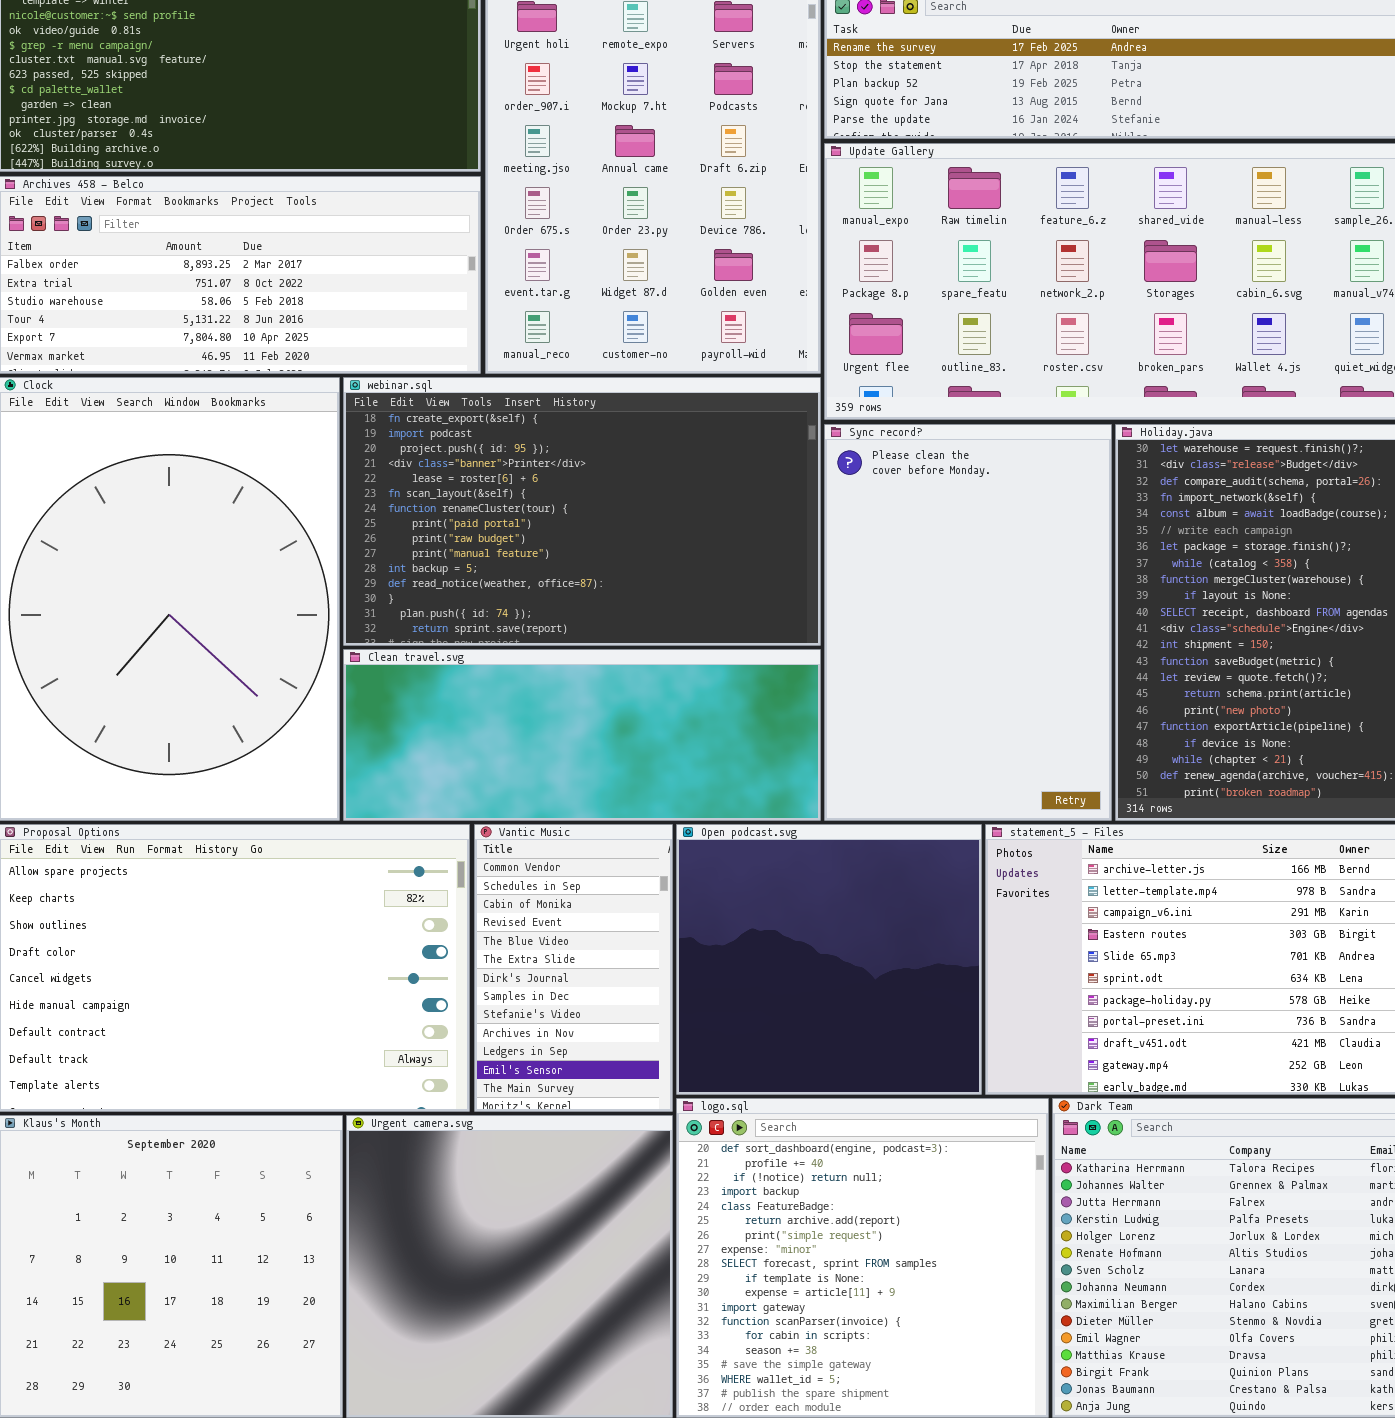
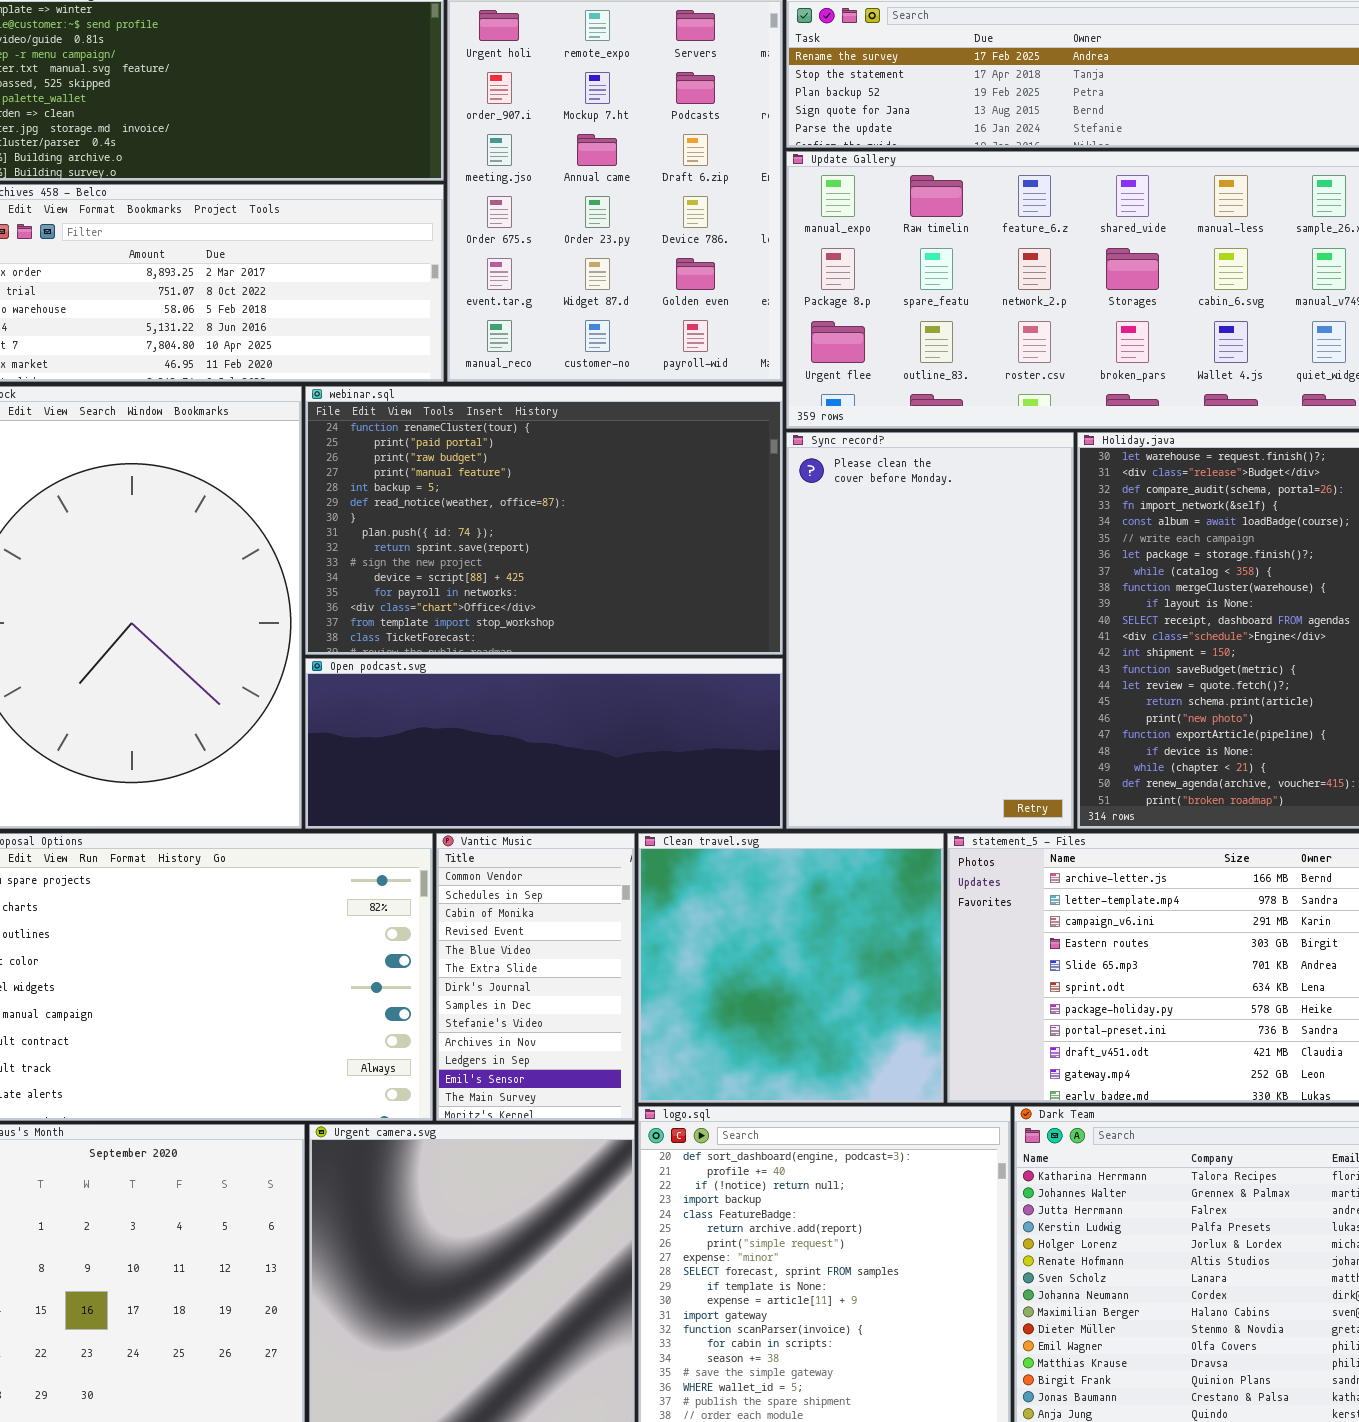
webinar.sql: [343,377,821,646] -> [305,386,783,655], scrolled down 6 rows
Clean travel.svg: [343,649,821,821] -> [638,833,944,1103], moved, resized
Open podcast.svg: [676,824,982,1095] -> [305,658,783,829], moved, resized

